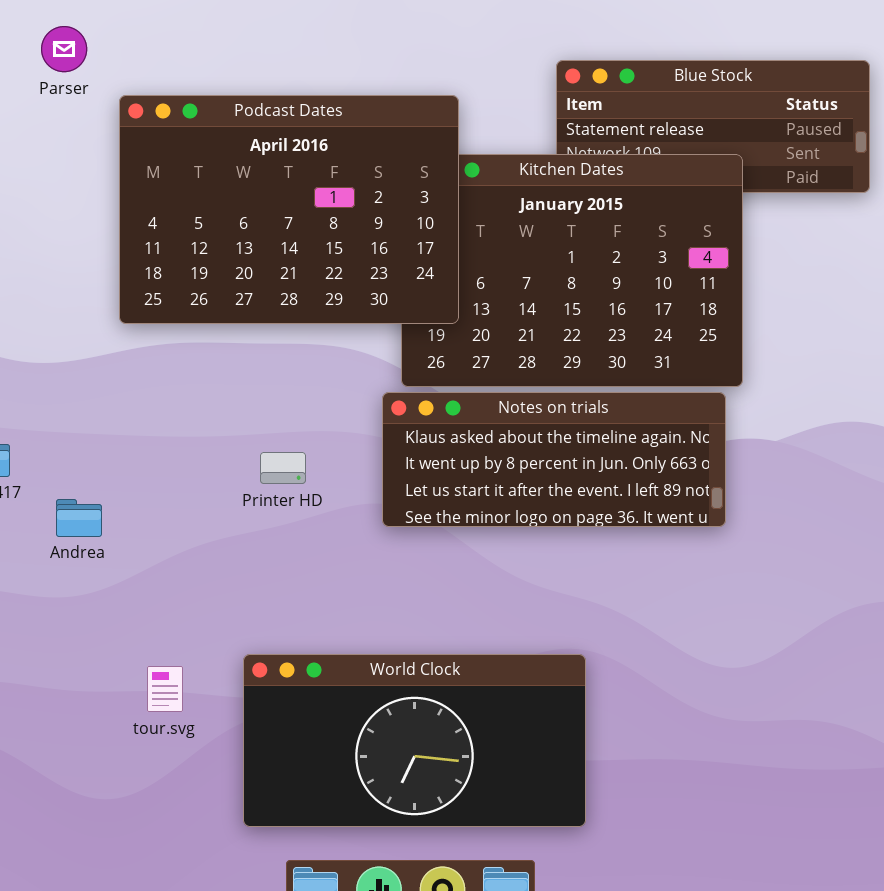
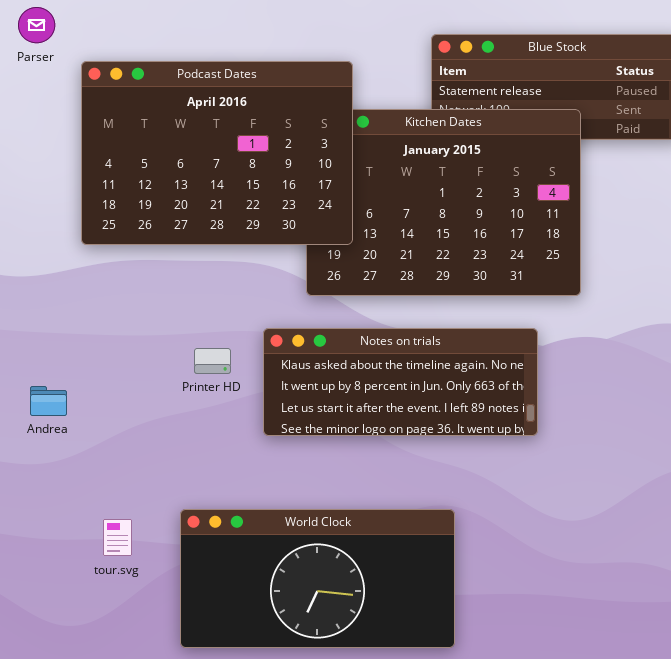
Notes on trials: [382,392,726,527] -> [263,328,538,436], moved

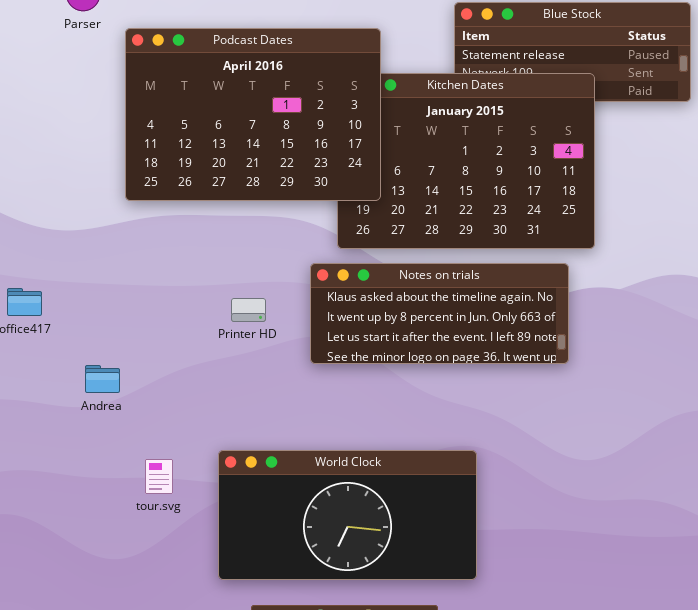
Notes on trials: [263,328,538,436] -> [310,263,569,364], moved
Andrea: [30,386,67,416] -> [85,365,120,393], moved

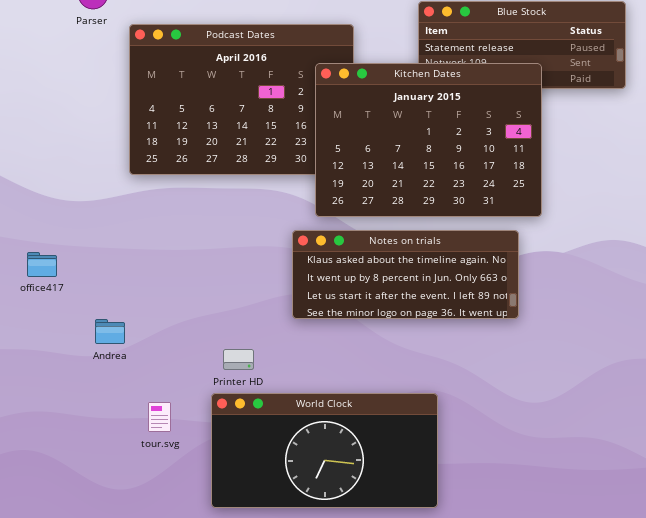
Kitchen Dates: [337,73,595,249] -> [315,63,542,217], raised
Printer HD: [231,298,266,322] -> [223,349,254,370], moved

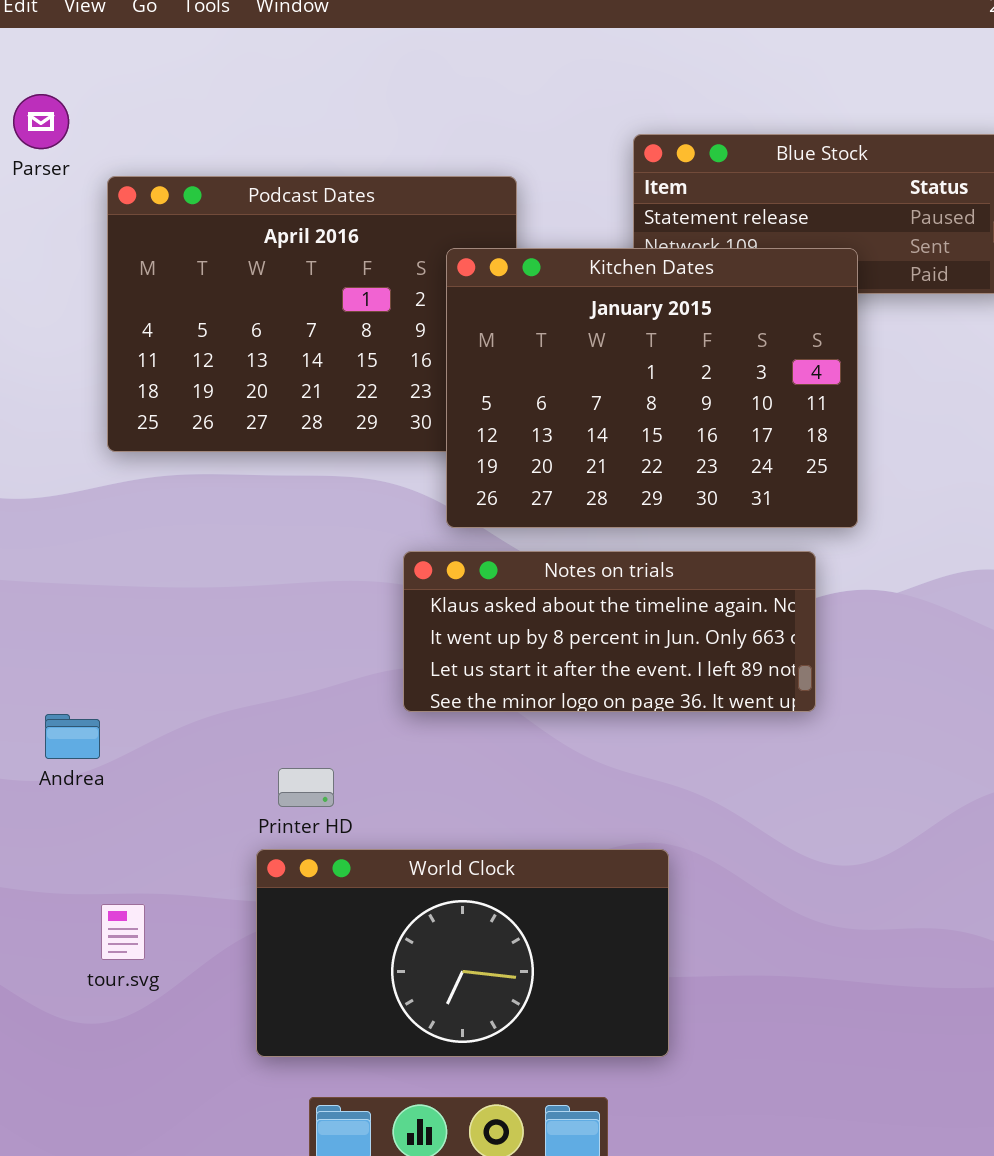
tour.svg: [148,402,171,432] -> [101,904,145,960], moved

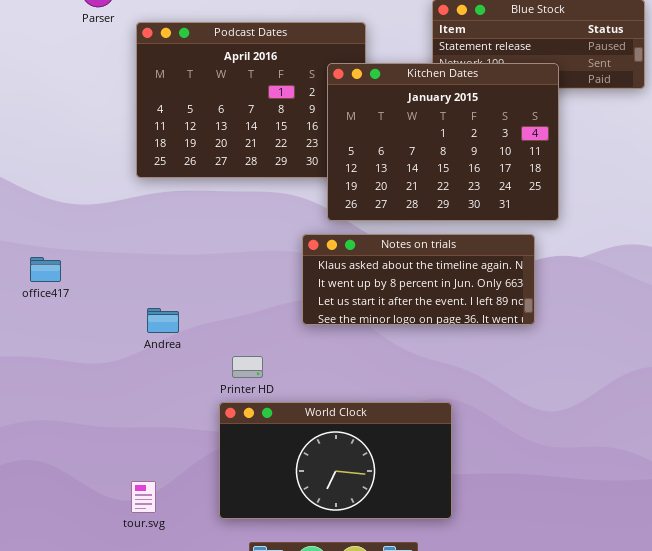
Andrea: [45,714,100,759] -> [147,308,179,333], moved
tour.svg: [101,904,145,960] -> [131,481,156,513], moved

